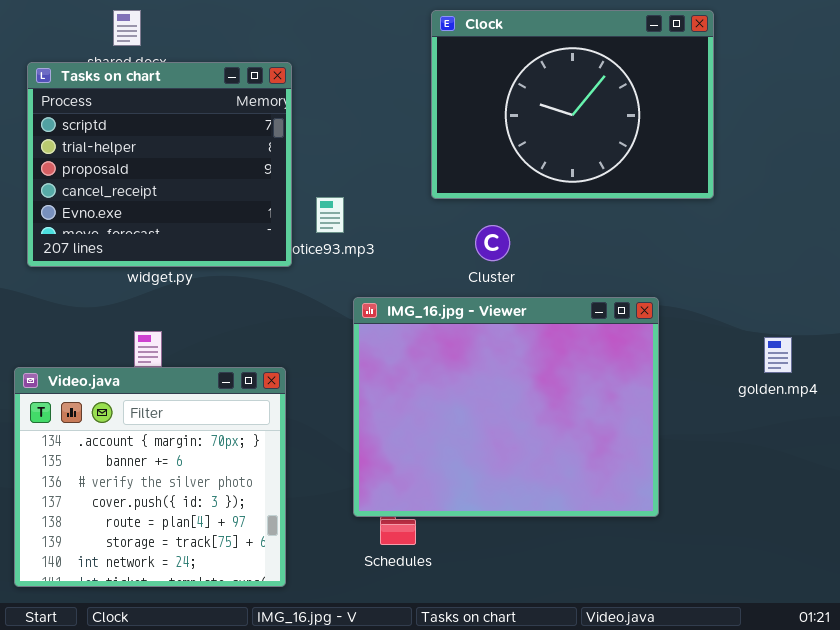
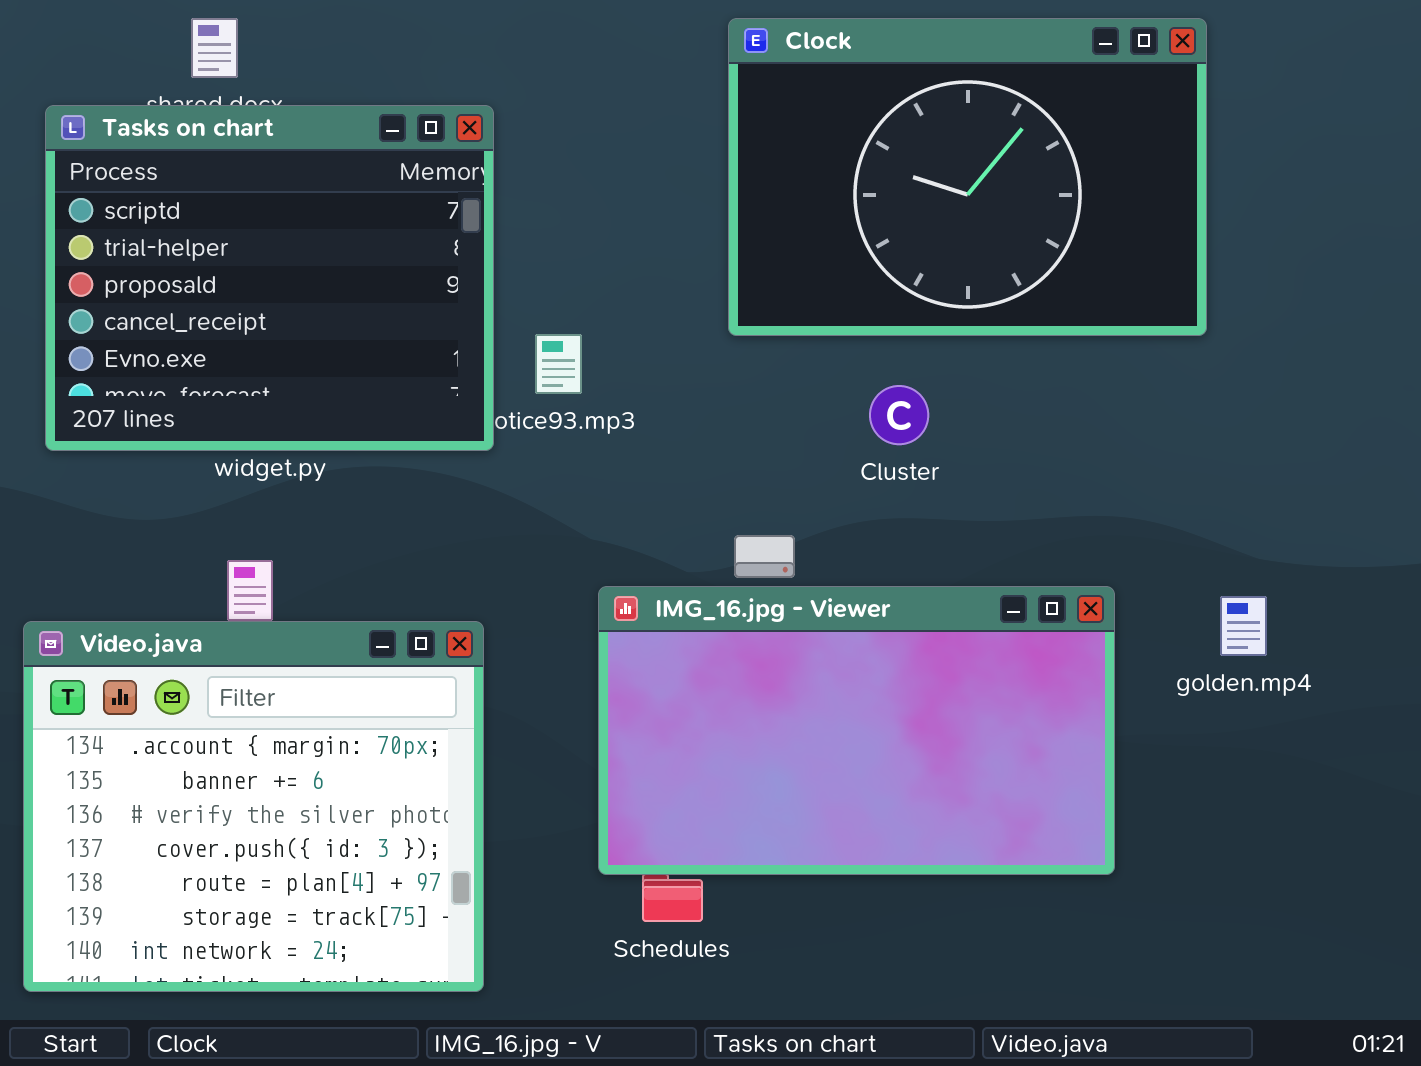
Cluster: [475,225,510,261] -> [869,385,929,445], moved
IMG_16.jpg - Viewer: [353,297,659,517] -> [598,586,1115,875], resized
golden.mp4: [764,337,792,373] -> [1220,596,1267,656], moved

